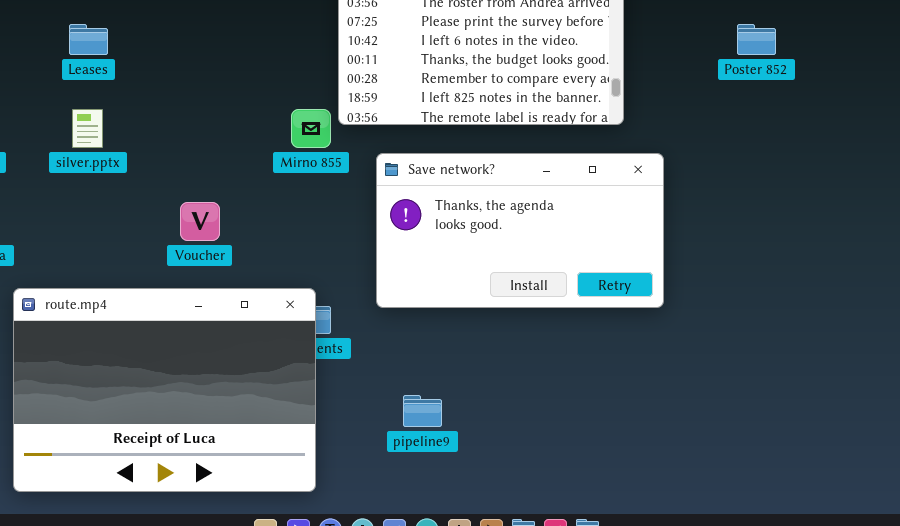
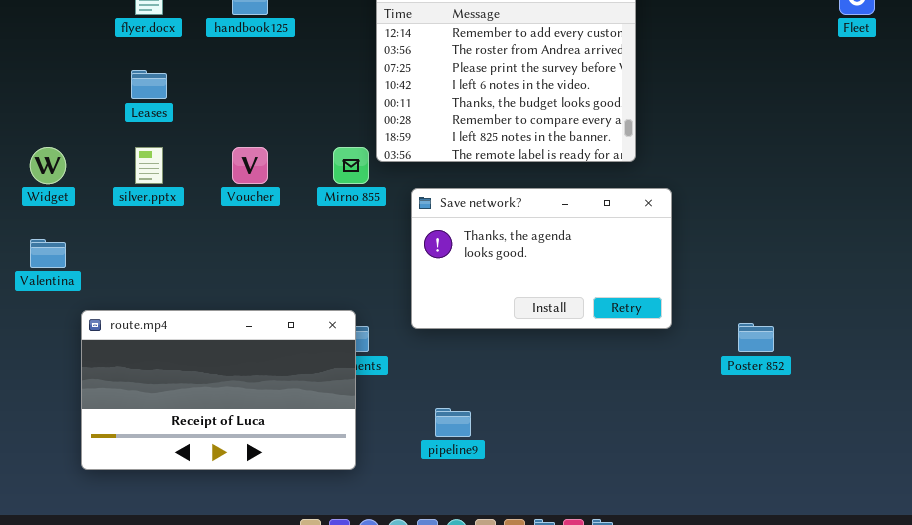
Poster 852: [737,24,776,55] -> [738,323,774,352], moved
Voucher: [180,202,220,241] -> [232,147,268,184], moved
route.mp4: [13,288,316,492] -> [81,310,356,470], resized

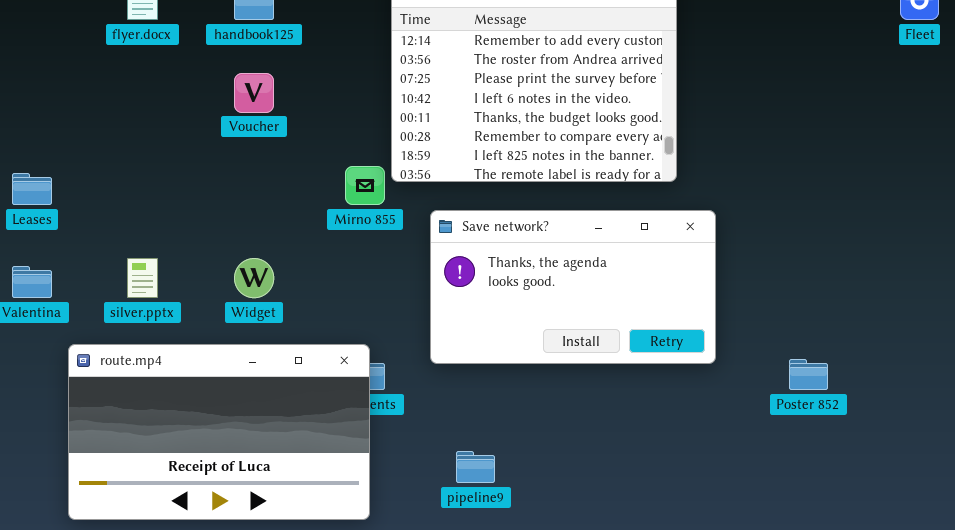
Leases: [131,70,167,99] -> [12,173,52,205], moved
Widget: [30,147,66,184] -> [234,258,274,298], moved
silver.pptx: [135,147,163,184] -> [127,258,158,298], moved
Voucher: [232,147,268,184] -> [234,73,274,113], moved

